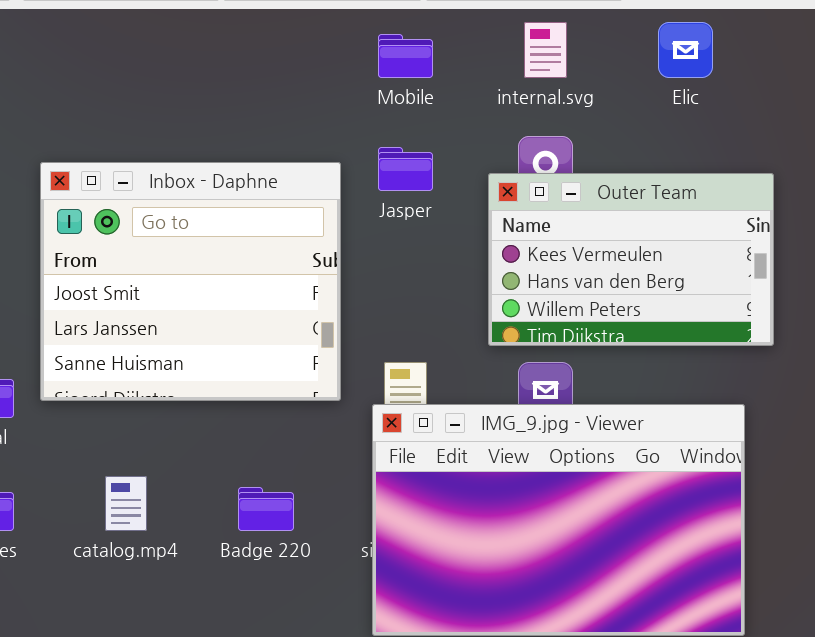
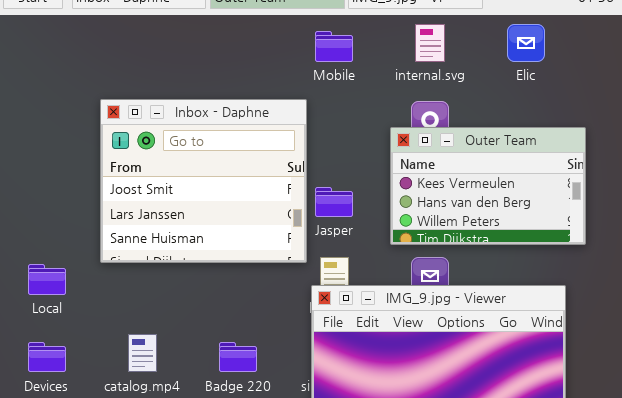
Jasper: [378,147,433,191] -> [315,187,353,217], moved
Inbox - Daphne: [40,162,341,401] -> [100,99,307,263], moved

